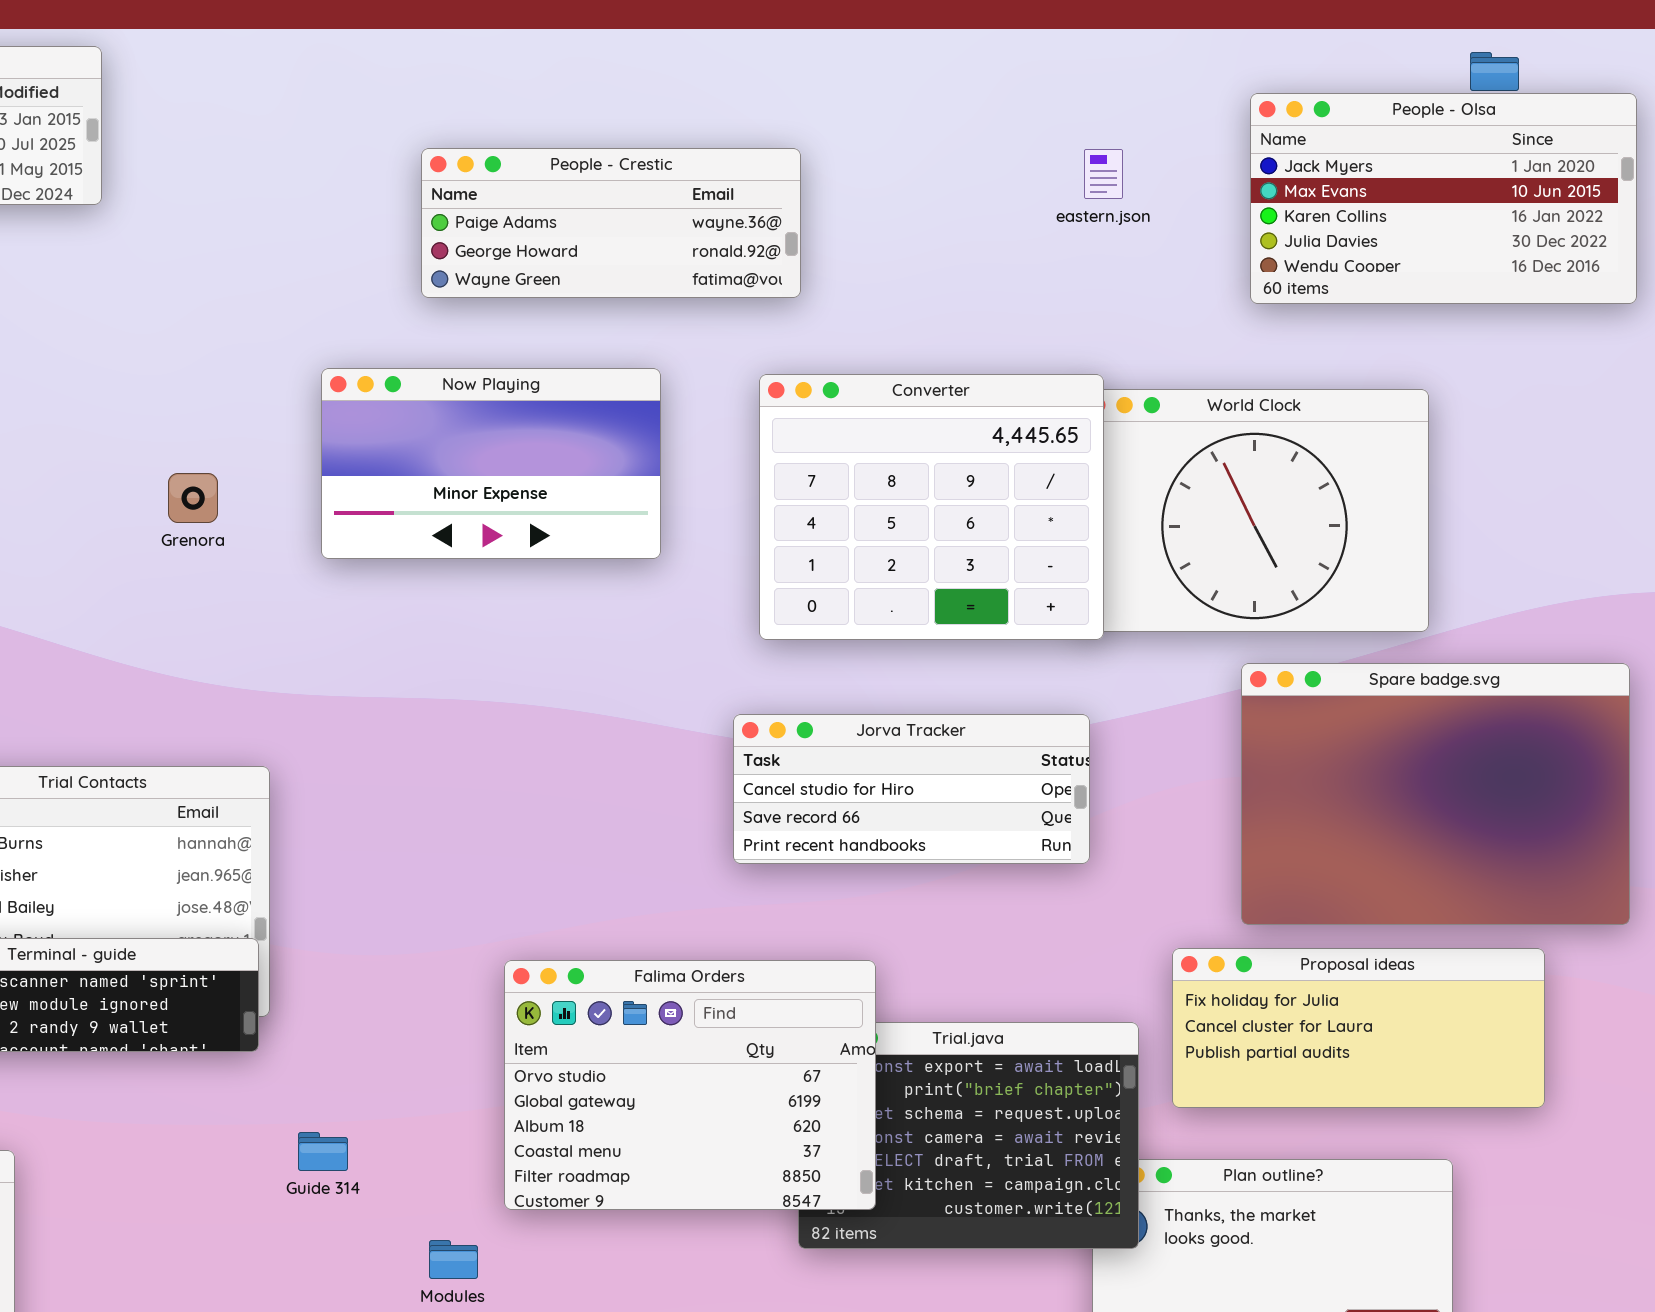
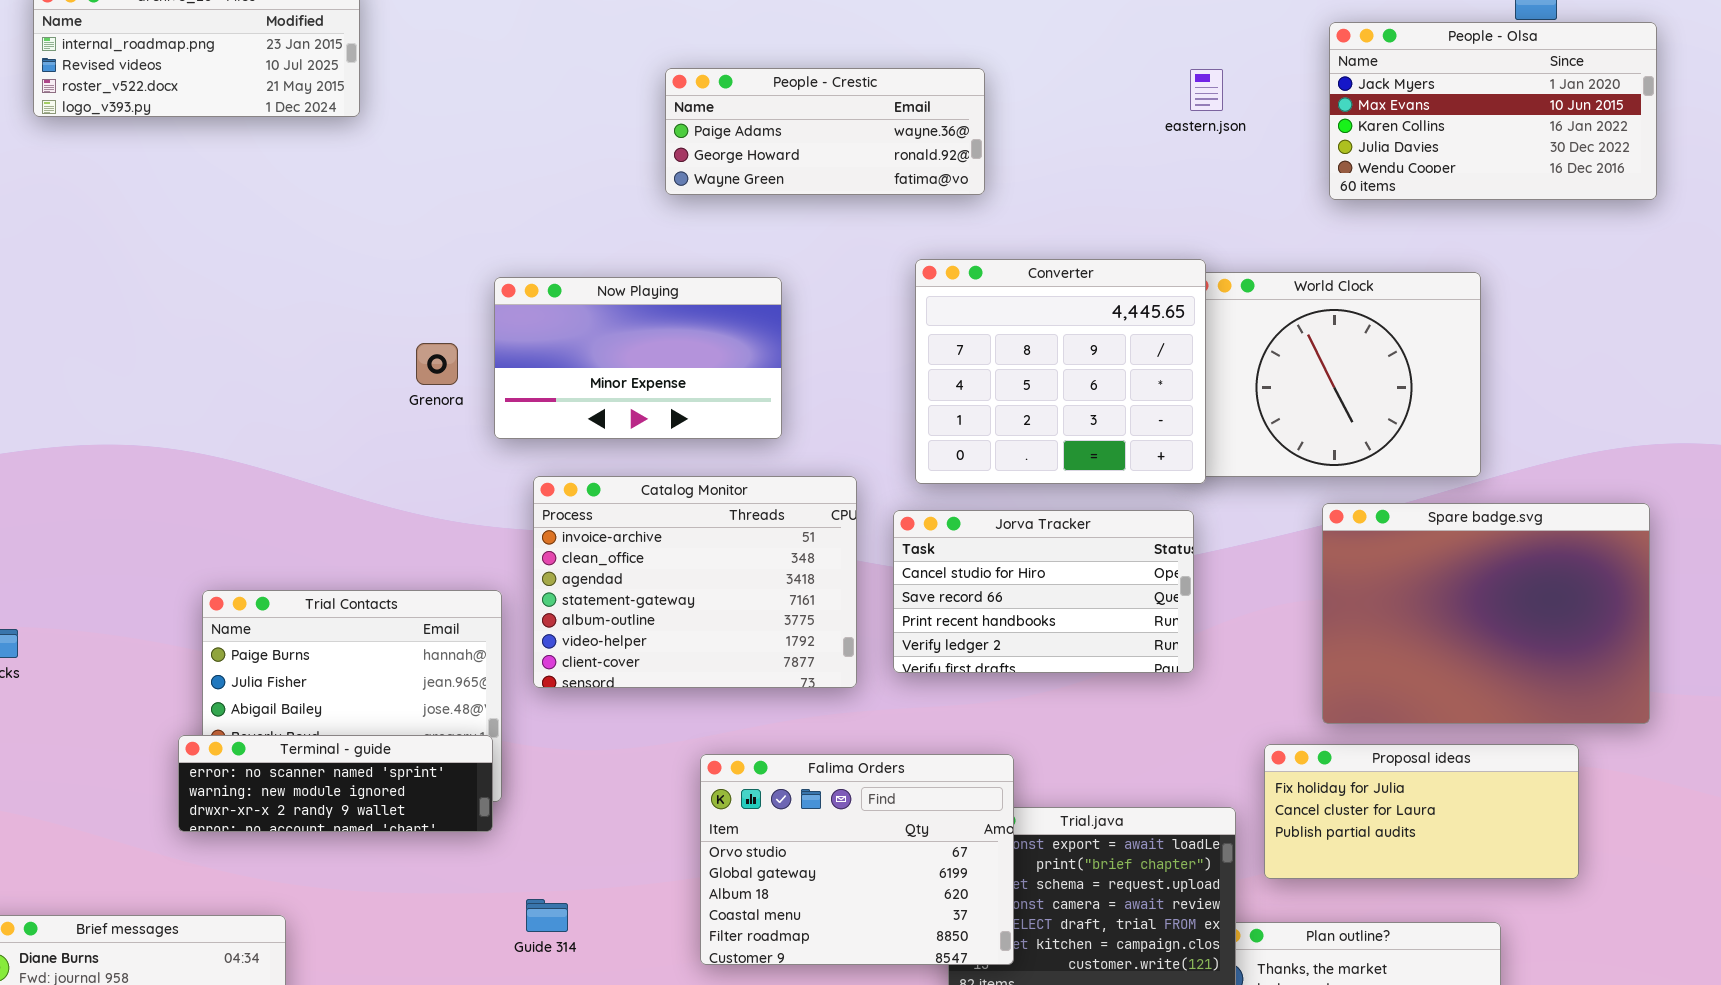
People - Crestic: [421,148,801,298] -> [665,68,985,195], moved
Now Playing: [321,368,661,559] -> [494,277,782,439], moved
Catalog Monitor: none -> [533,476,857,688], opened
Jorva Tracker: [733,714,1090,864] -> [893,510,1194,673], resized

